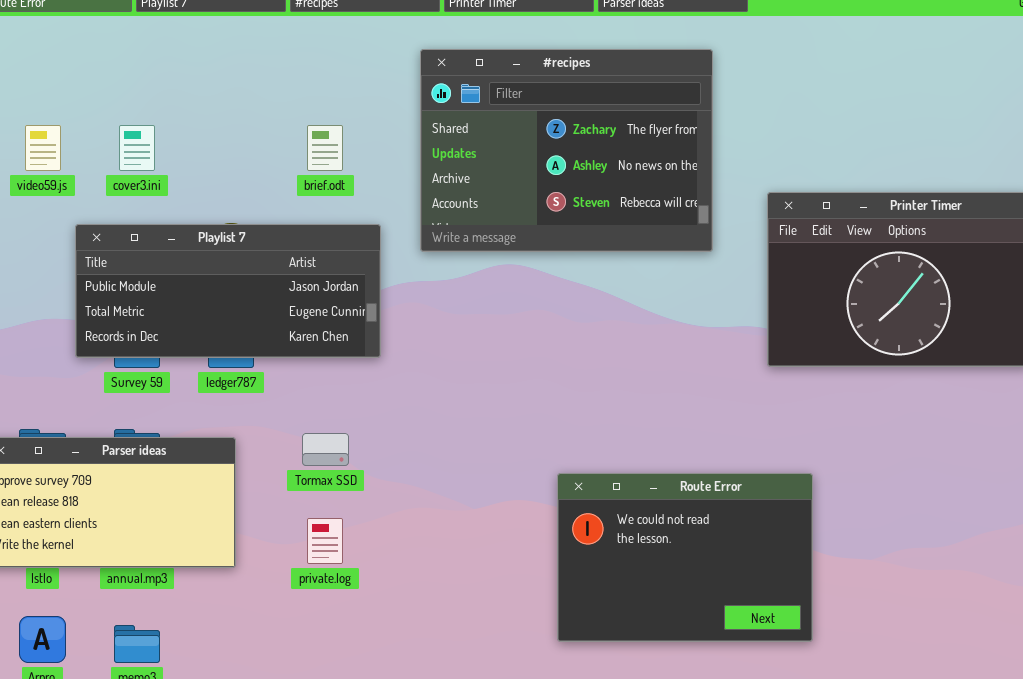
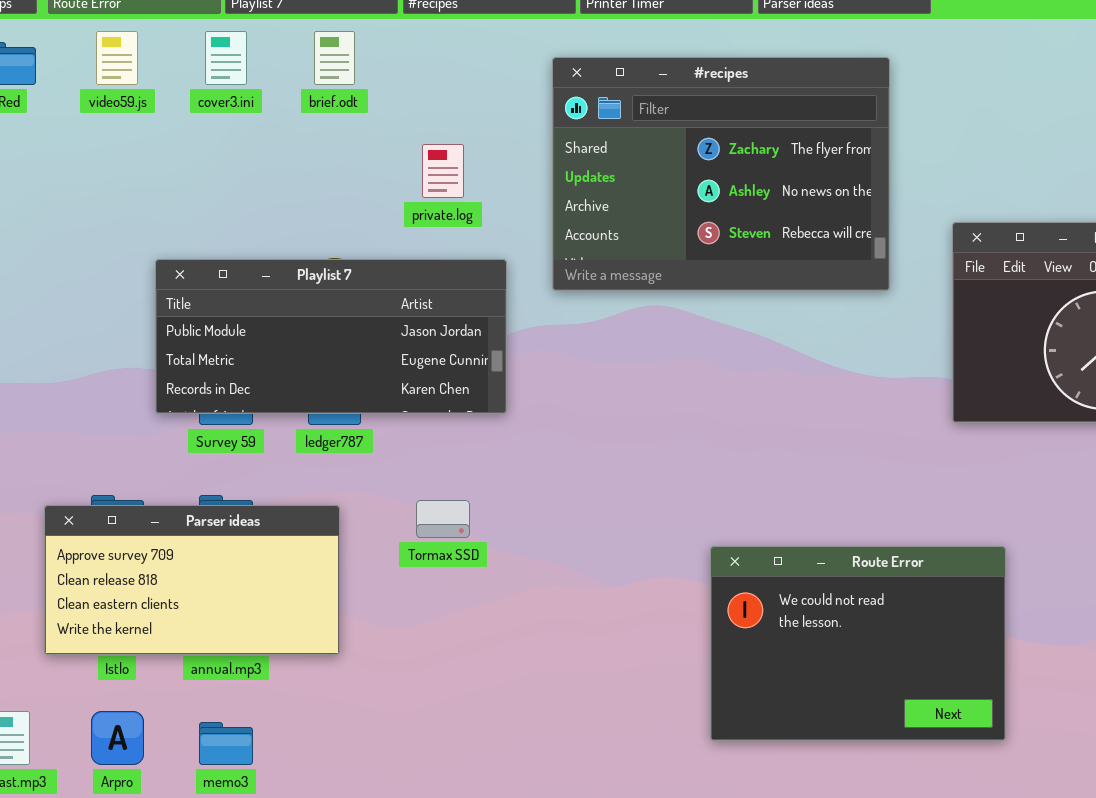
video59.js: [25,125,61,171] -> [96,31,138,85], moved
cover3.ini: [119,125,155,171] -> [205,31,247,85], moved
brief.odt: [307,125,343,171] -> [314,31,355,85], moved
private.log: [307,518,343,564] -> [422,144,464,198], moved

